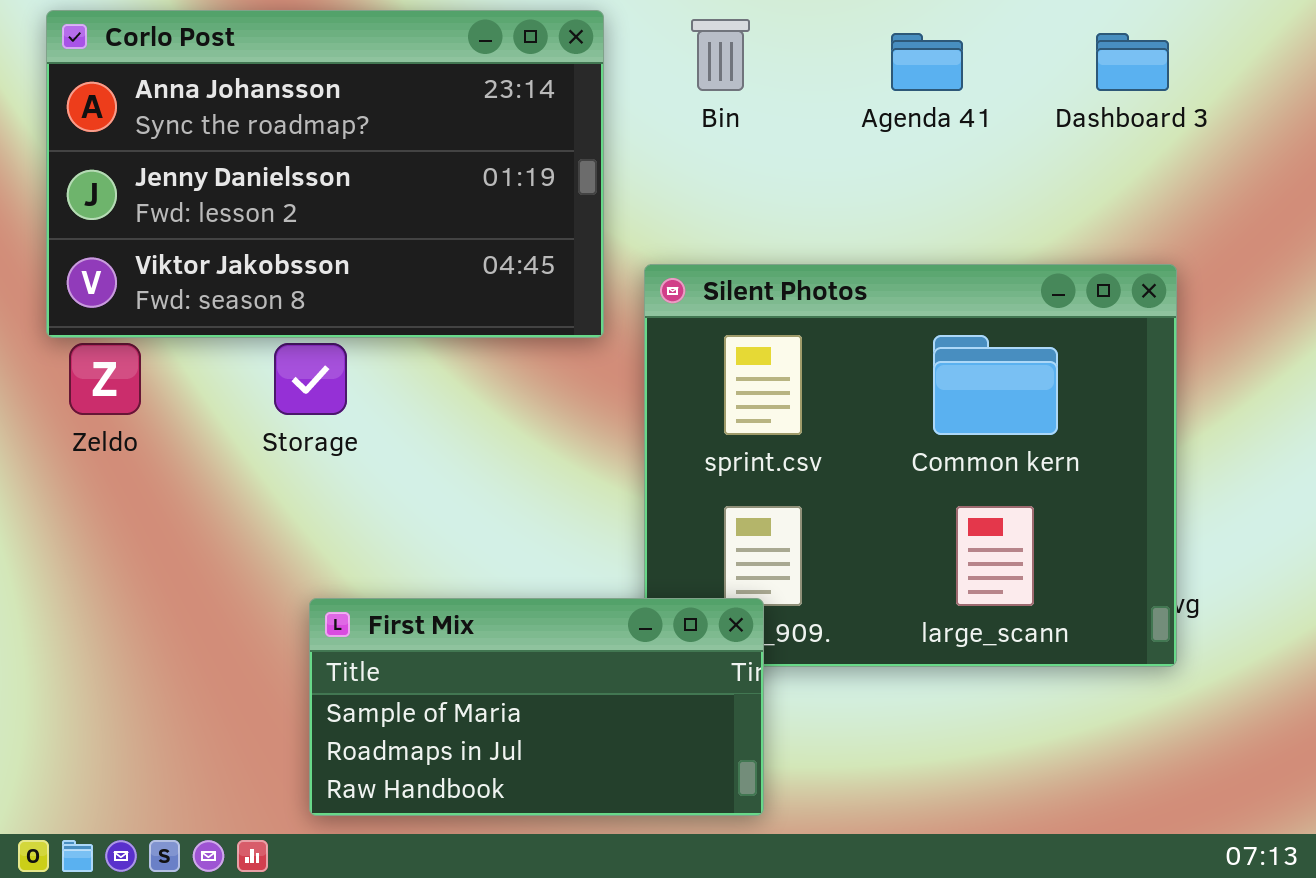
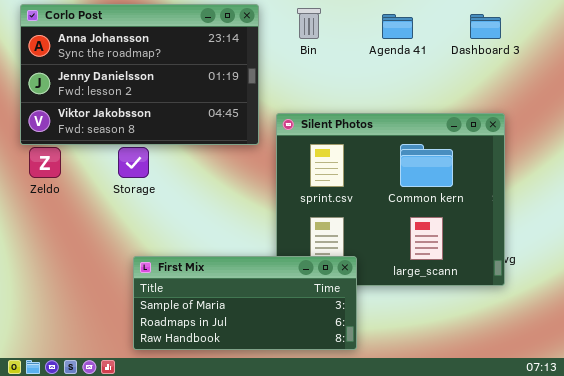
First Mix: [309,598,764,816] -> [133,256,357,350], resized

